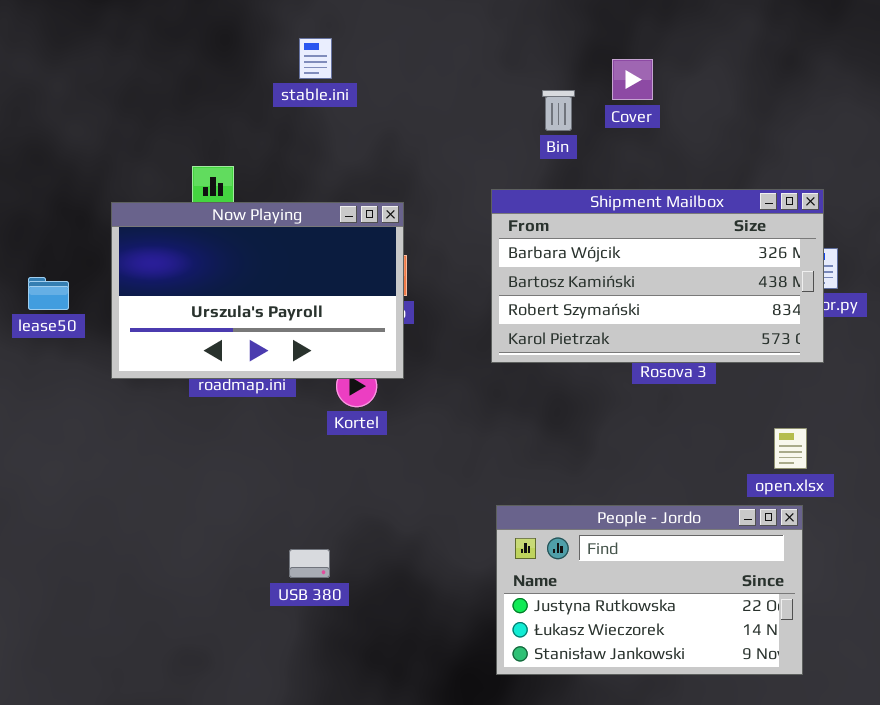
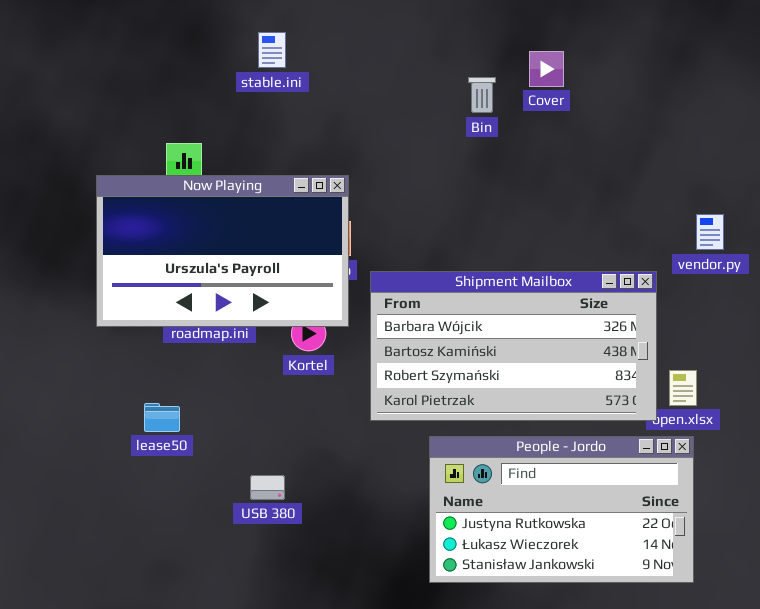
Shipment Mailbox: [491,189,824,363] -> [370,271,657,421], moved
lease50: [28,277,69,310] -> [144,403,180,432], moved

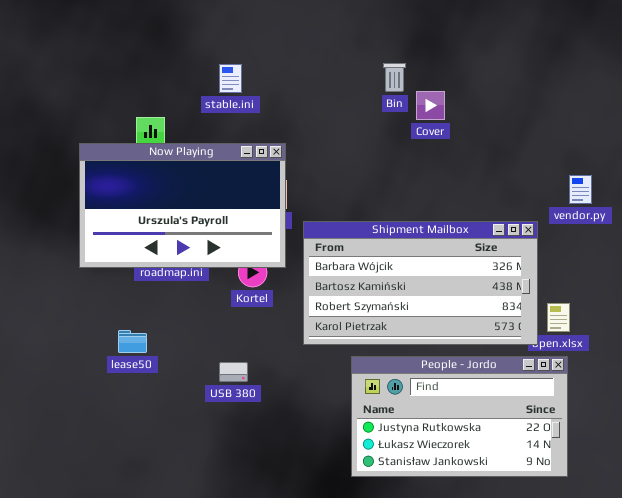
stable.ini: [258,32,286,68] -> [219,64,242,93], moved
Cover: [529,51,564,87] -> [416,91,445,120], moved
USB 380: [250,475,285,500] -> [219,362,248,382], moved

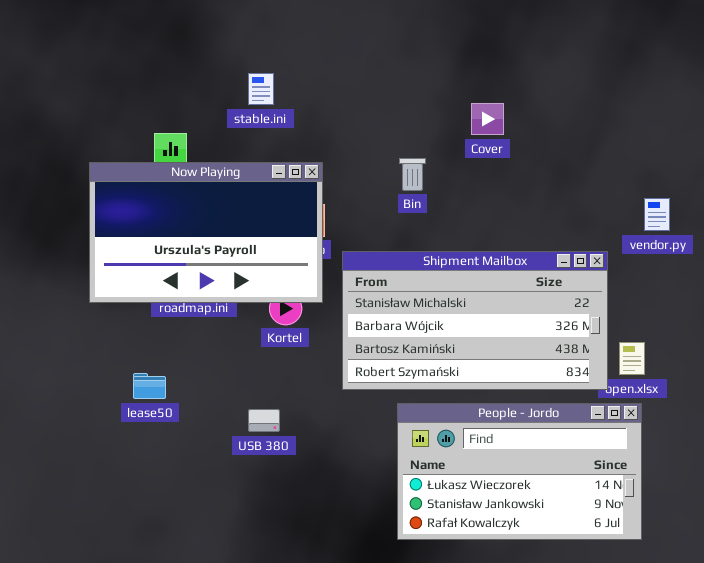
Bin: [383,63,406,92] -> [399,158,426,191], moved
Shipment Mailbox: [303,221,538,345] -> [342,251,608,390], scrolled up 1 row
People - Jordo: [351,356,568,477] -> [397,403,642,540], scrolled down 1 row

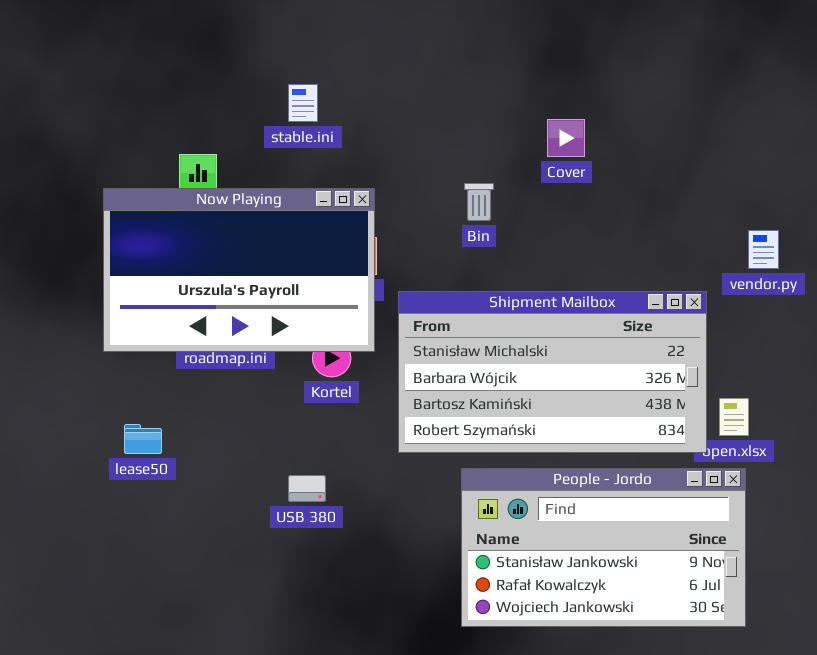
lease50: [133,373,166,399] -> [124,424,162,454], moved
People - Jordo: [397,403,642,540] -> [461,468,746,627], scrolled down 1 row

